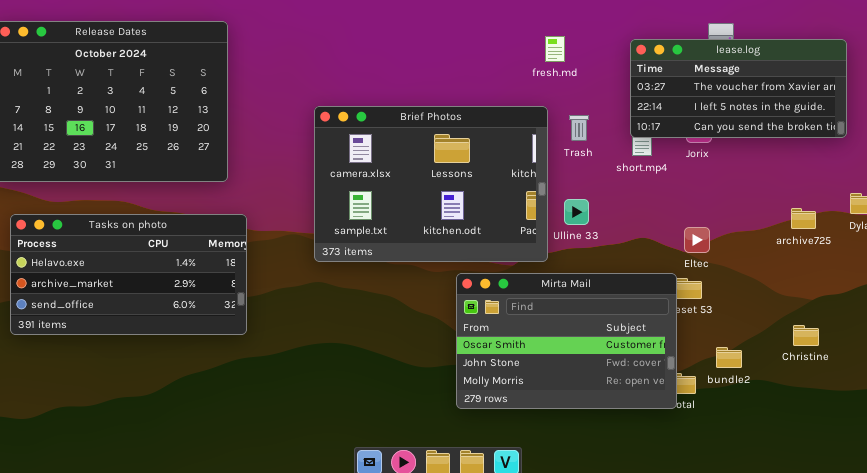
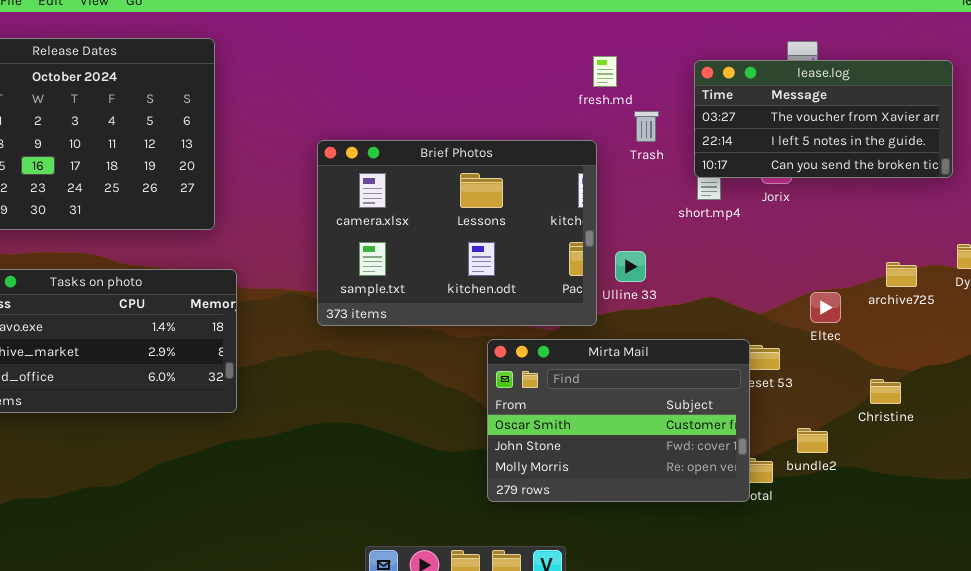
Trash: [569,115,589,141] -> [634,111,659,142], moved
Eltec: [684,227,710,253] -> [810,292,841,323], moved
Christine: [793,325,819,346] -> [870,379,901,404], moved

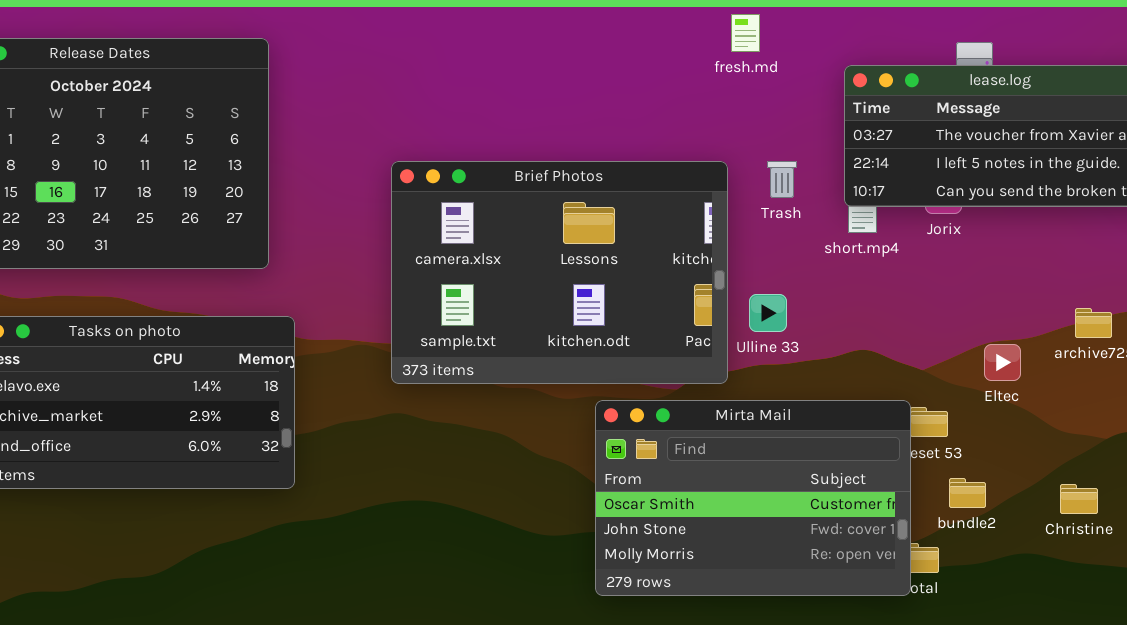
fresh.md: [593,56,617,87] -> [731,14,760,52], moved
Trash: [634,111,659,142] -> [767,161,797,198], moved
Christine: [870,379,901,404] -> [1060,484,1098,514], moved
bundle2: [797,428,828,453] -> [949,478,986,508], moved

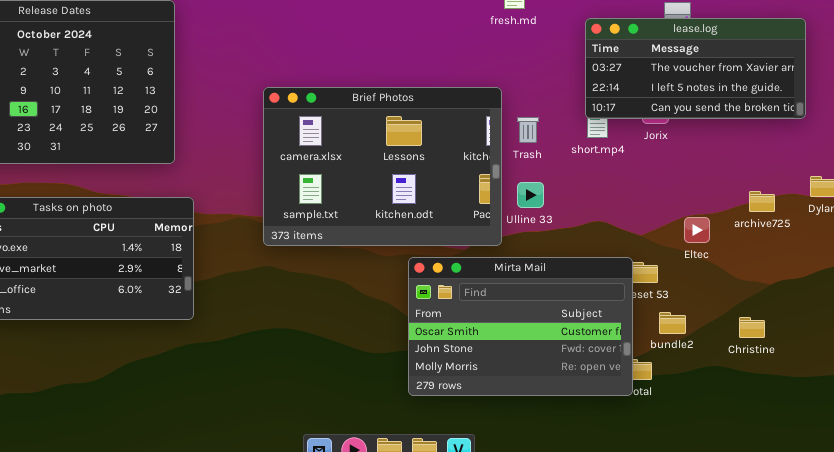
Trash: [767,161,797,198] -> [517,117,539,143], moved

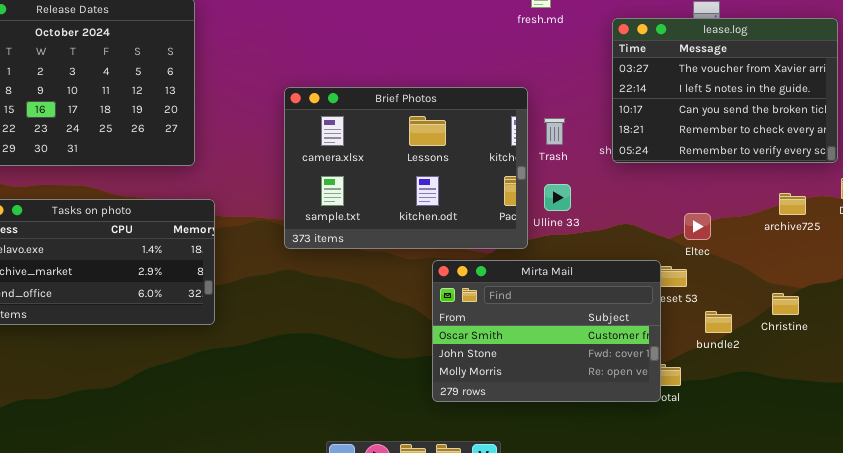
lease.log: [585,18,806,119] -> [612,18,838,163], resized
Eltec: [684,217,710,243] -> [684,213,711,240], moved
bundle2: [659,312,686,334] -> [705,311,732,333], moved
Christine: [739,317,765,338] -> [772,293,799,315], moved

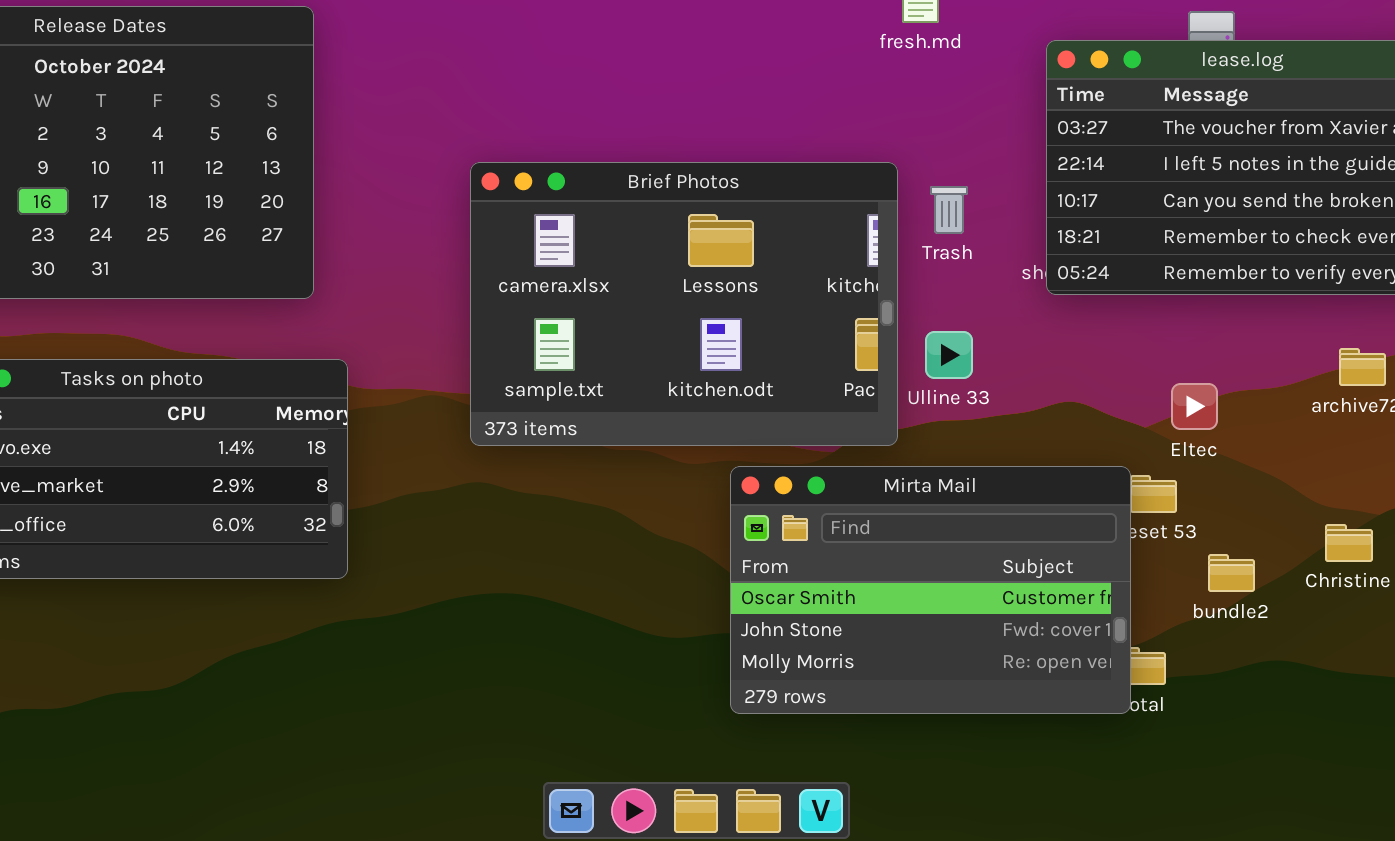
Trash: [544,118,565,145] -> [930,186,968,234], moved

